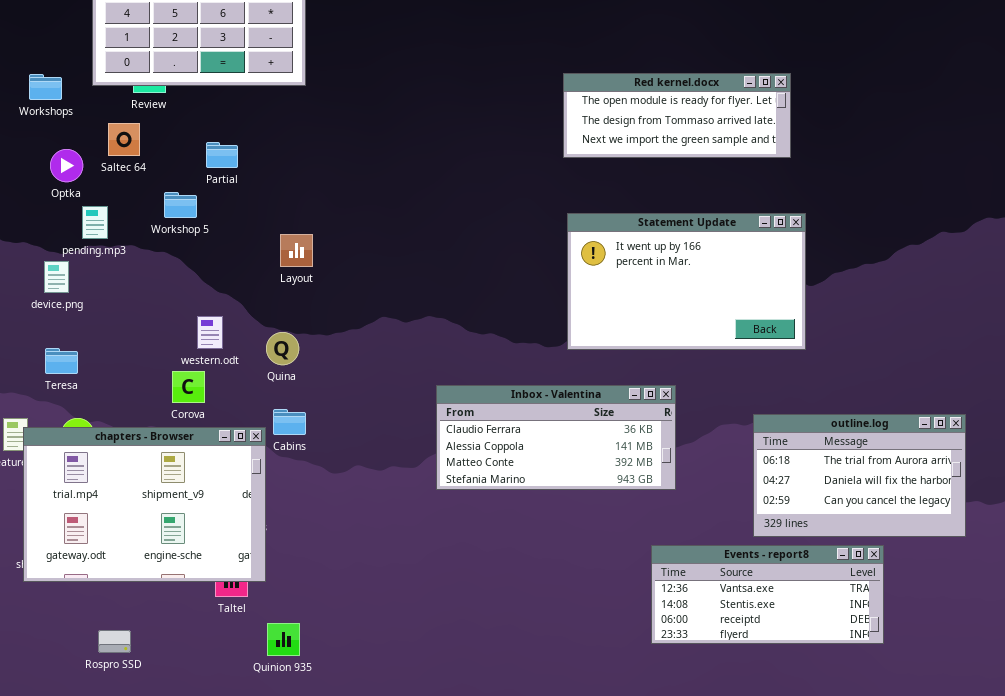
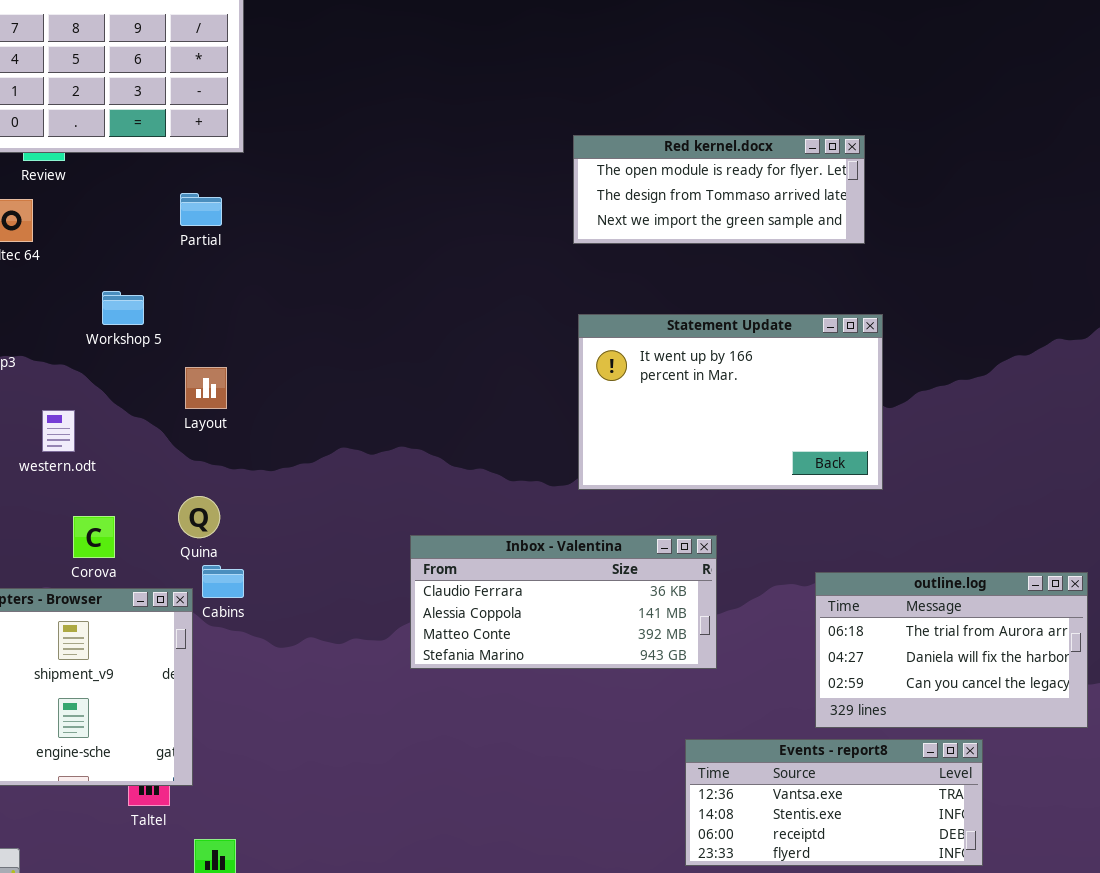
Partial: [206,142,238,168] -> [180,193,222,226], moved
Workshop 5: [164,192,197,218] -> [102,291,144,325], moved
Layout: [280,234,313,267] -> [185,367,227,409], moved
western.odt: [197,316,223,349] -> [42,410,75,452], moved
Quina: [266,332,299,365] -> [178,496,220,538], moved

